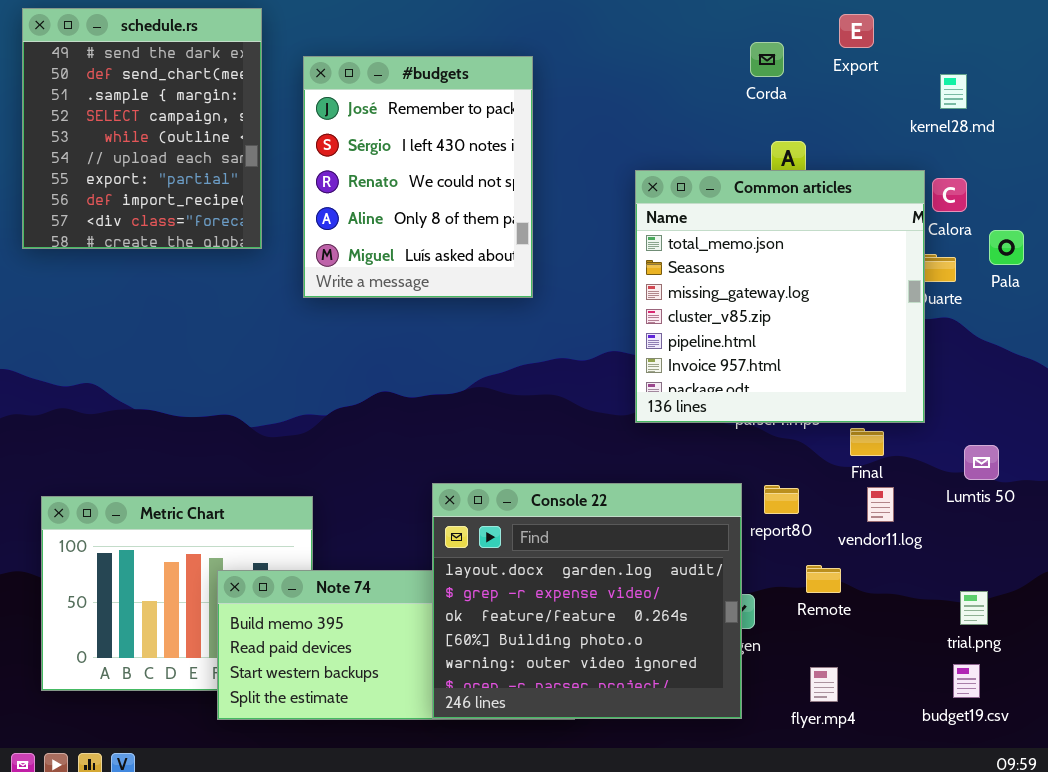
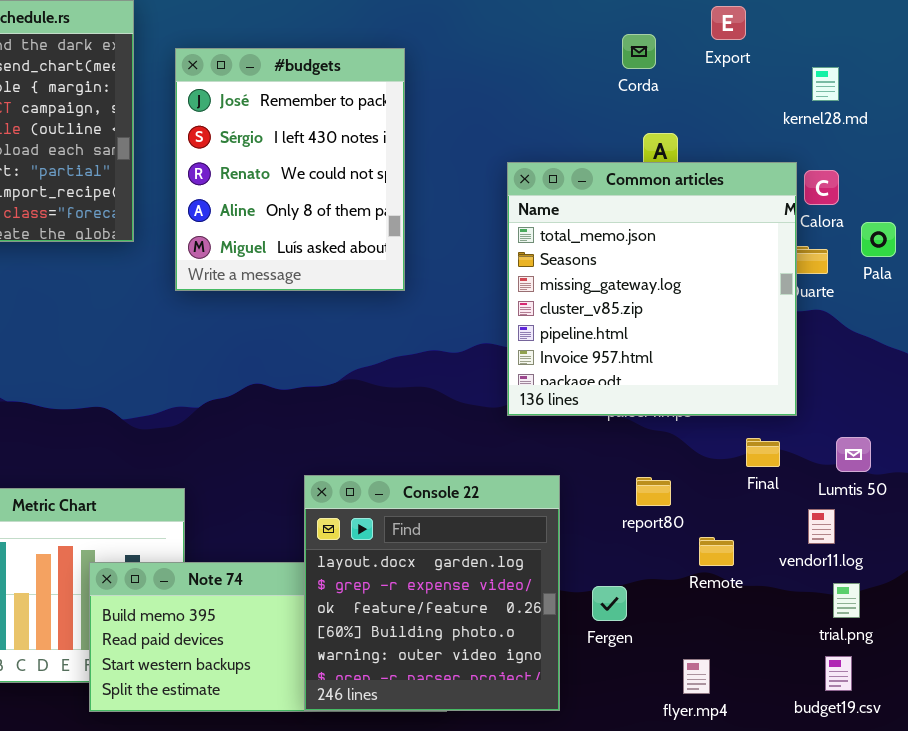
Final: [850,428,884,456] -> [746,438,780,467], moved
Console 22: [432,483,742,719] -> [304,475,560,711], resized
vendor11.log: [867,487,894,522] -> [808,509,835,544], moved
Remote: [806,565,841,593] -> [699,537,734,566], moved

